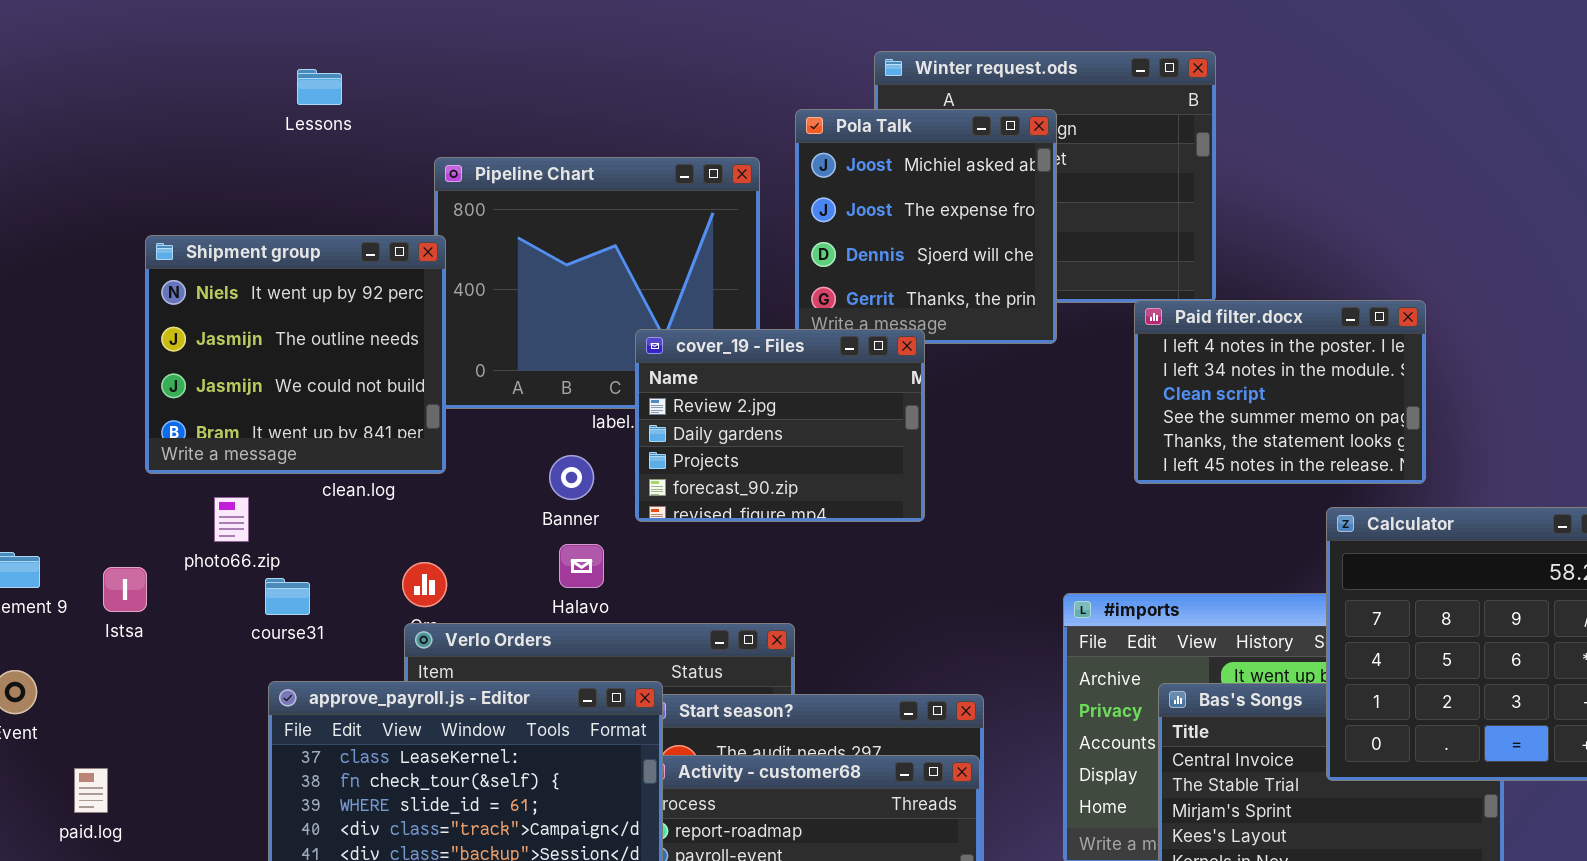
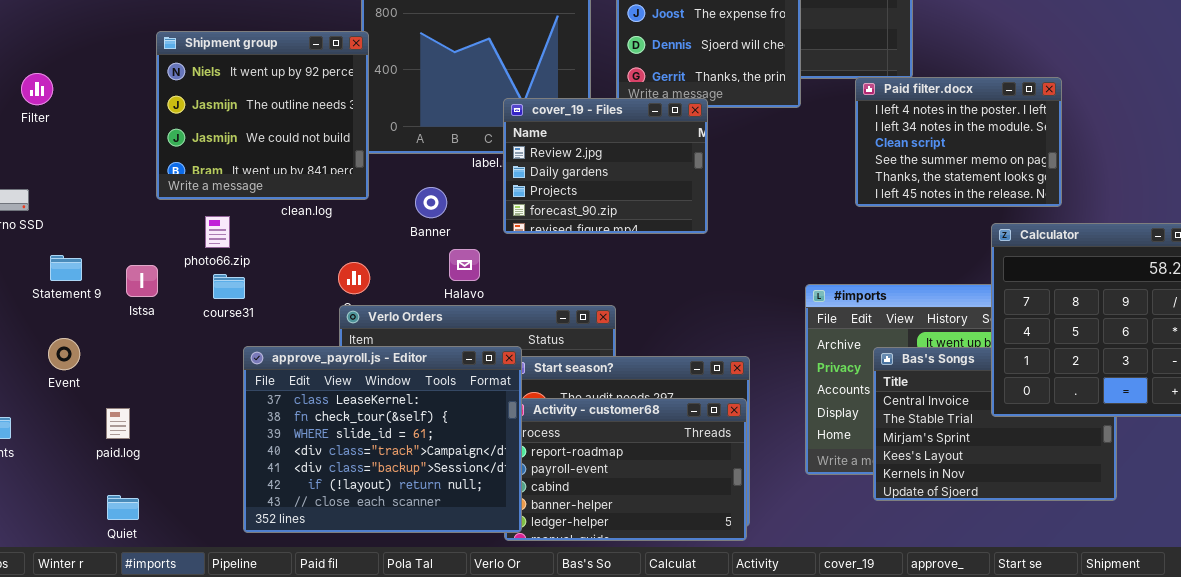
Banner: [549,455,594,500] -> [415,187,447,218], moved
course31: [265,578,310,615] -> [213,274,245,299], moved

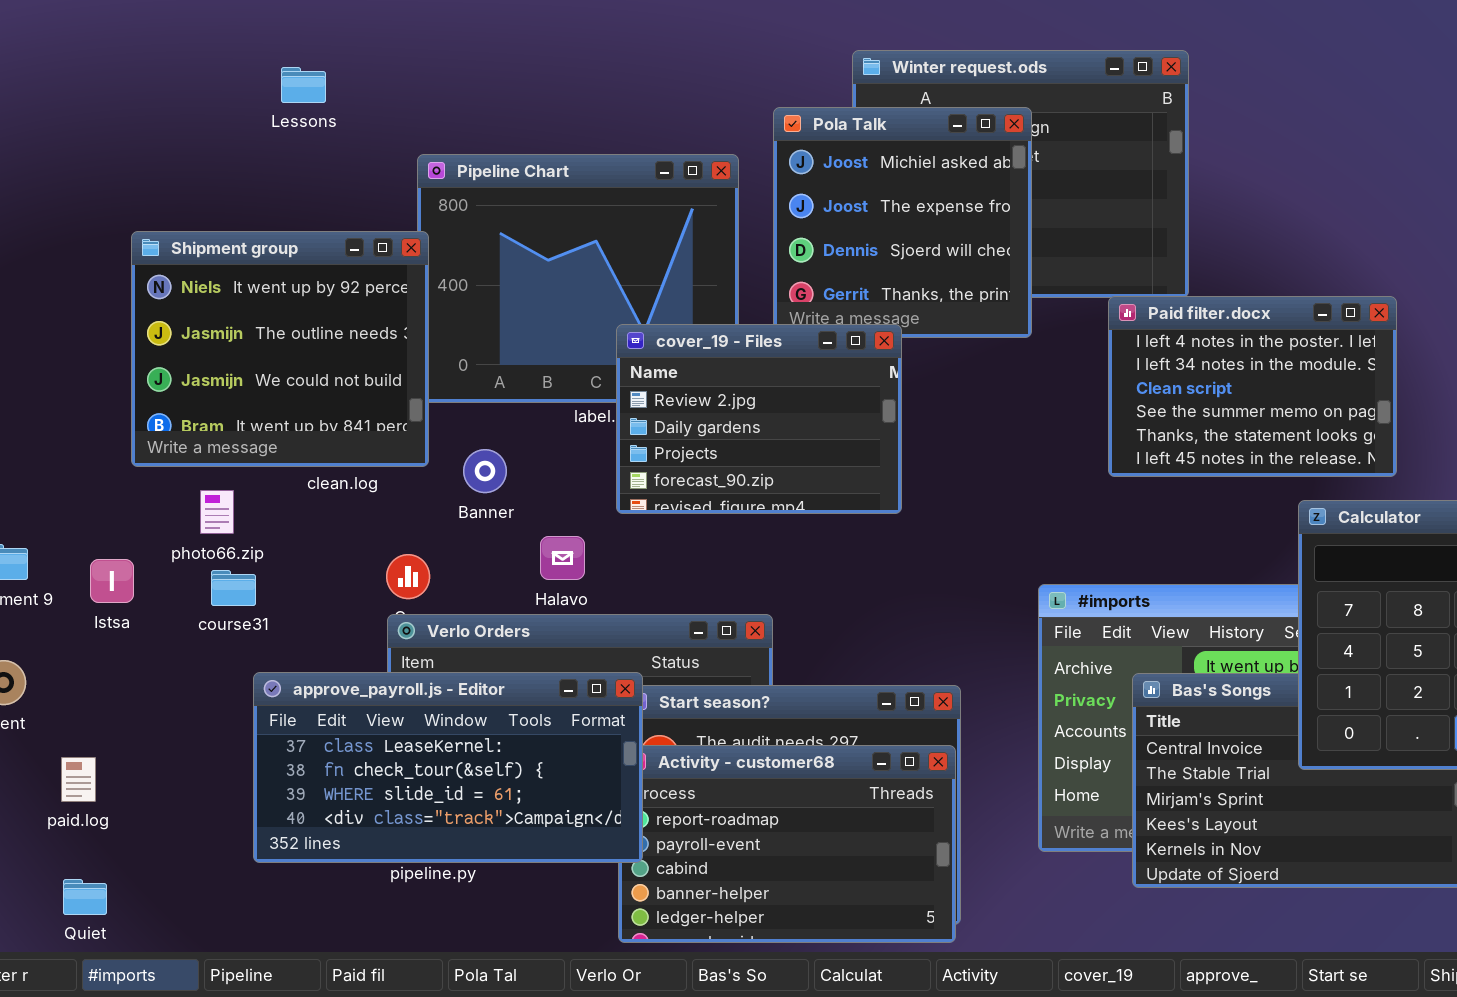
Banner: [415,187,447,218] -> [463,449,507,493], moved
approve_payroll.js - Editor: [243,346,522,533] -> [253,672,643,863], resized

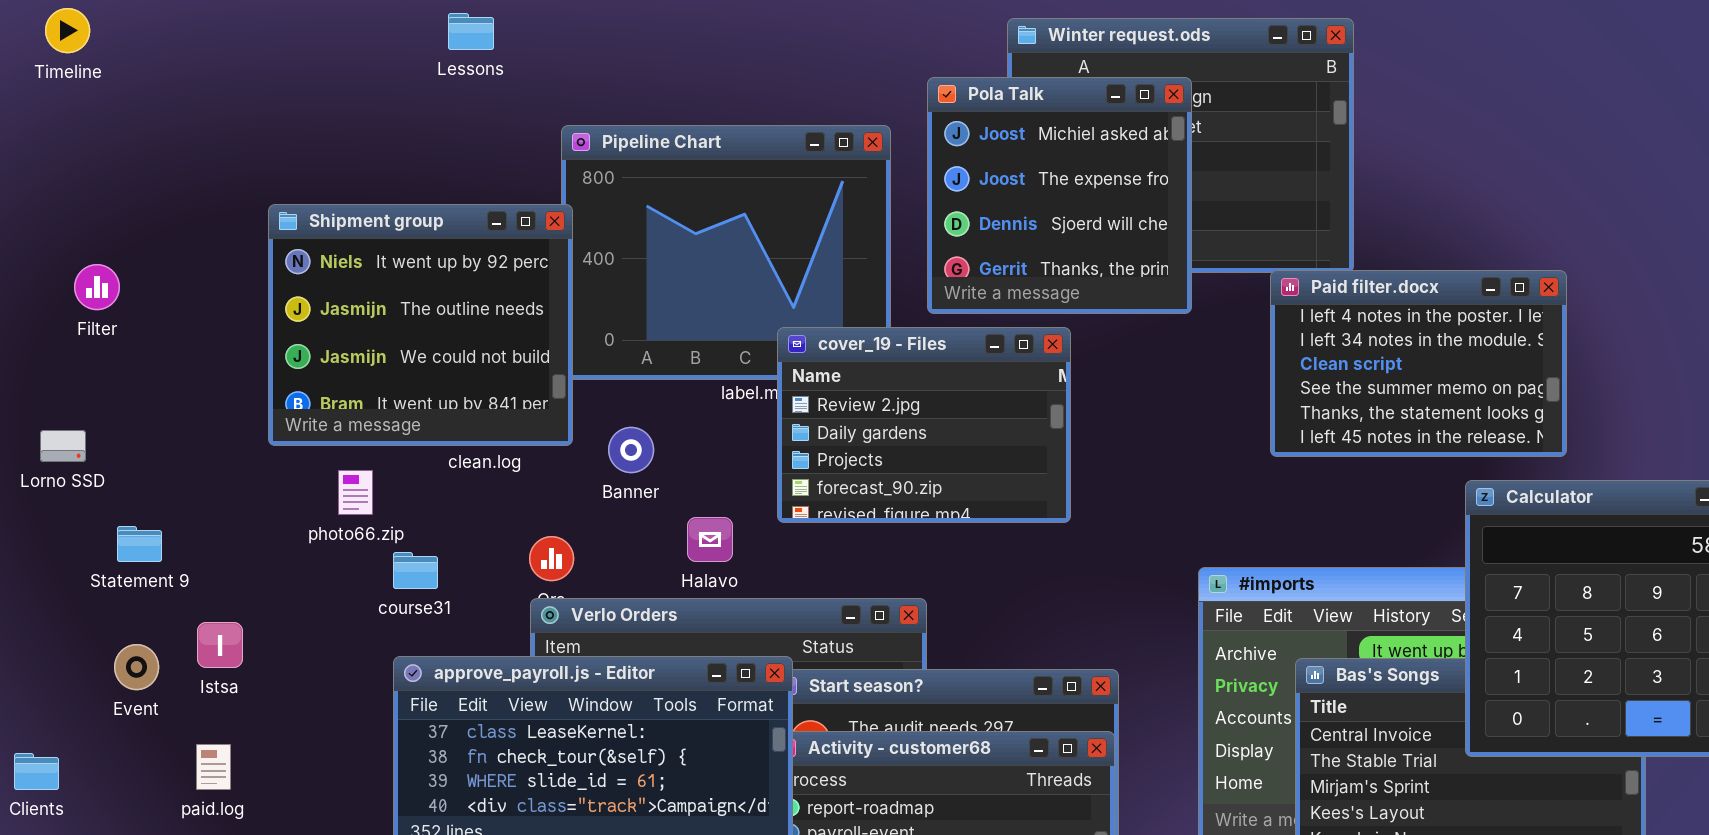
Lessons: [281,67,326,103] -> [448,13,494,50], moved
cover_19 - Files: [616,324,902,514] -> [777,327,1071,523], moved
Istsa: [90,559,134,603] -> [197,622,243,668], moved
course31: [211,570,256,606] -> [393,552,438,589], moved

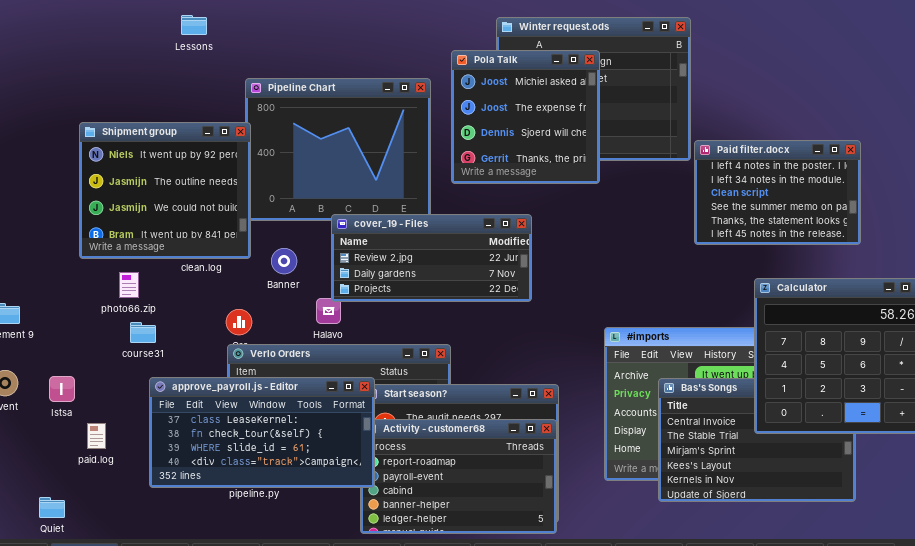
Paid filter.docx: [1270,270,1567,457] -> [694,140,861,245], moved
cover_19 - Files: [777,327,1071,523] -> [331,214,532,302], resized
course31: [393,552,438,589] -> [130,322,156,343], moved
Istsa: [197,622,243,668] -> [49,376,75,402], moved
paid.log: [196,744,231,790] -> [87,423,106,449], moved

